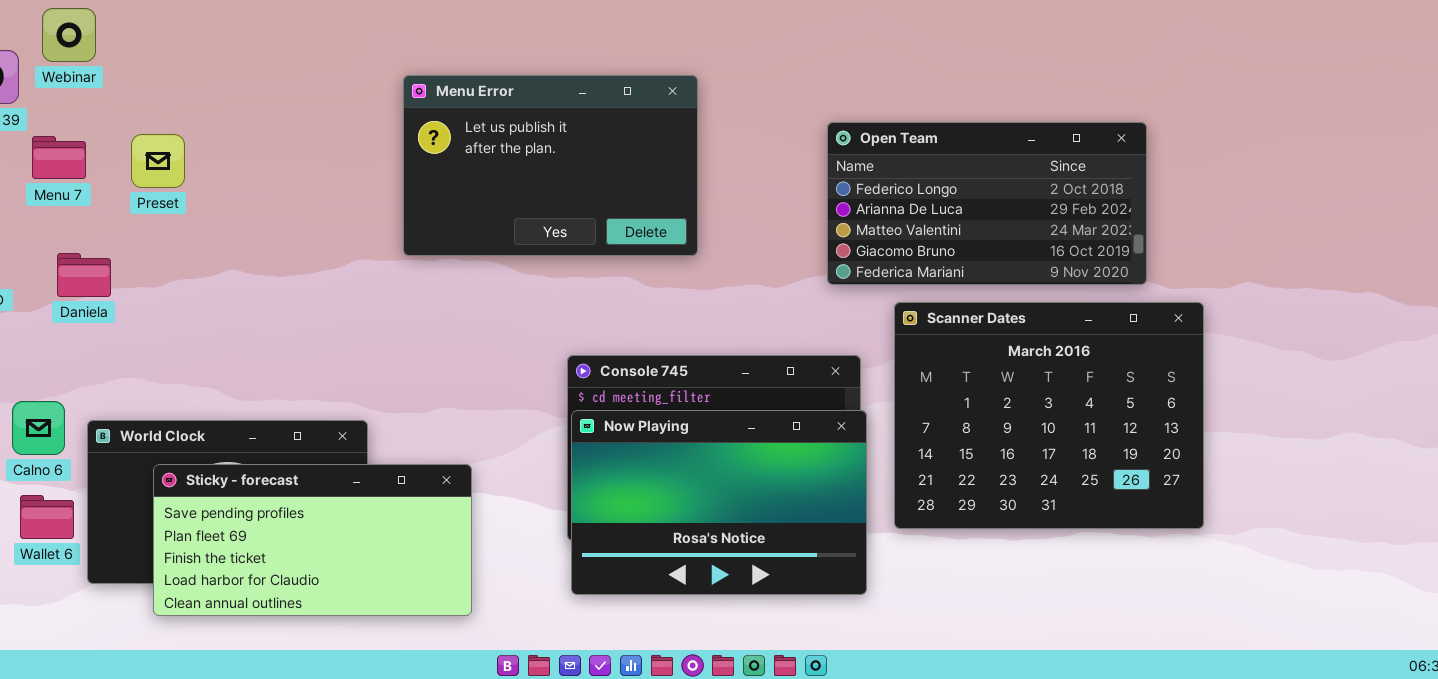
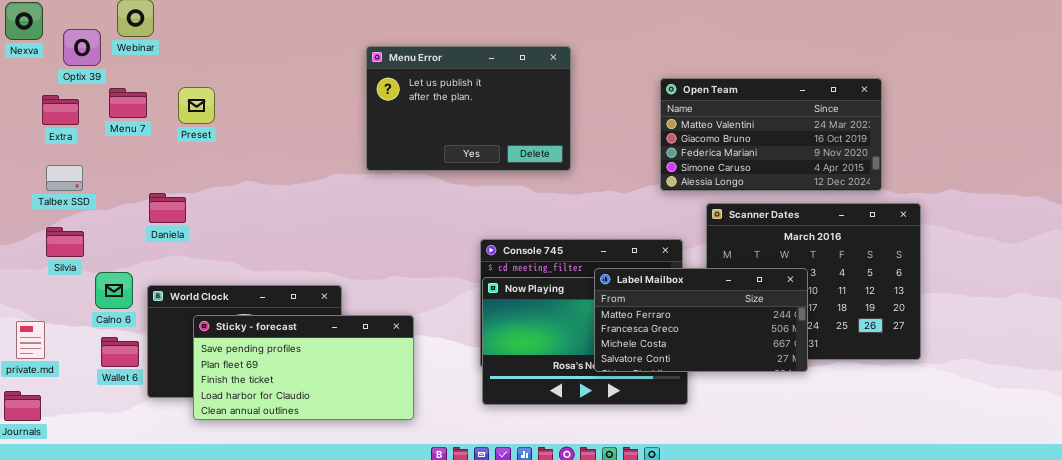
Open Team: [827,122,1147,285] -> [660,78,882,191], scrolled down 2 rows
Daniela: [57,253,111,297] -> [149,193,186,223], moved
Label Mailbox: none -> [594,268,808,372], opened

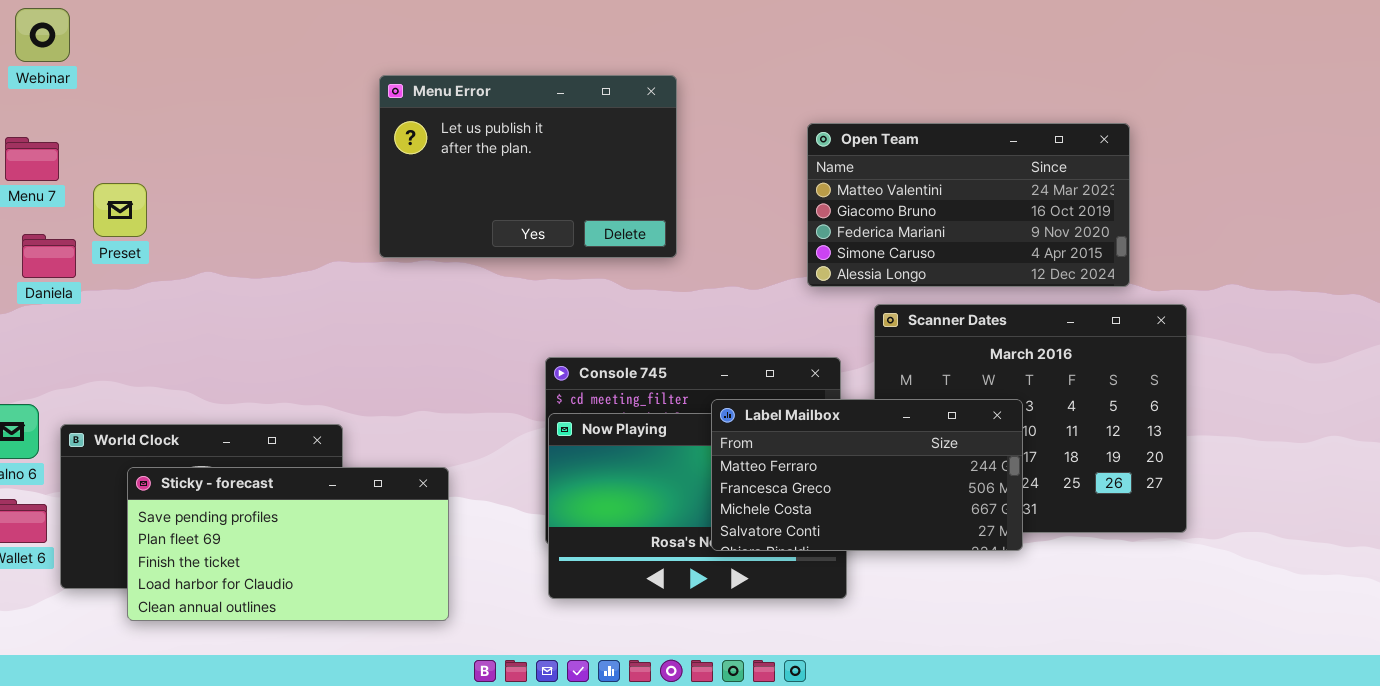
Preset: [178,87,215,124] -> [93,183,147,237], moved
Daniela: [149,193,186,223] -> [22,234,76,278], moved

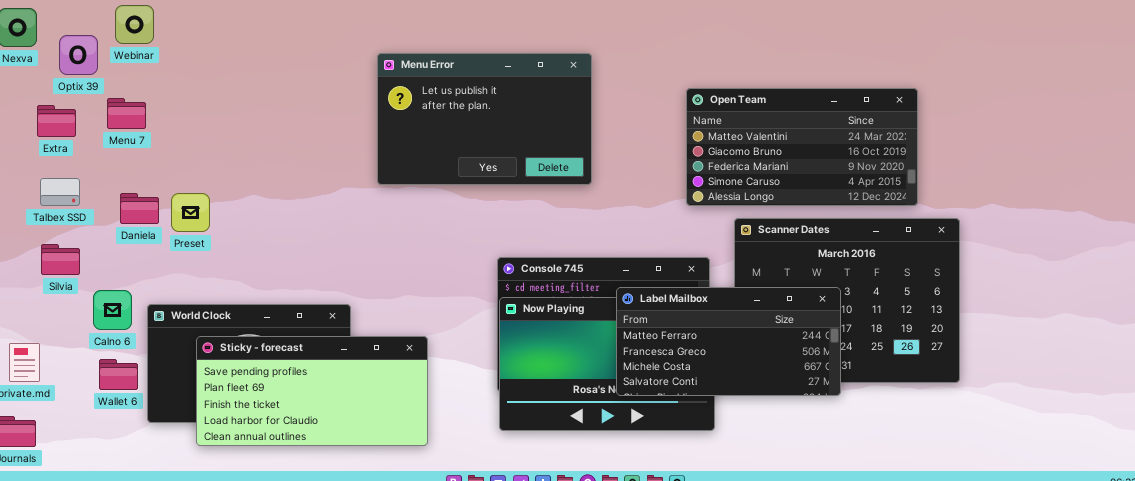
Preset: [93,183,147,237] -> [171,193,210,232], moved
Daniela: [22,234,76,278] -> [120,193,159,224], moved

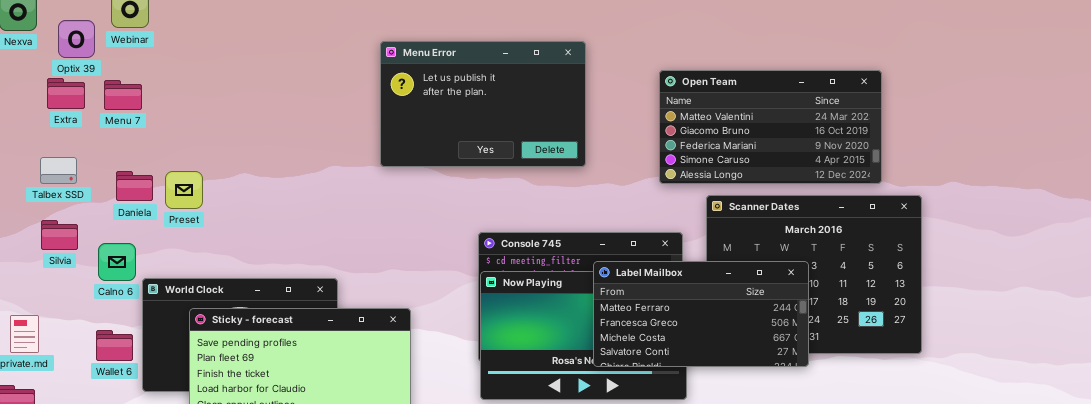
Menu Error: [377,53,592,185] -> [380,41,586,167], moved
Extra: [37,105,76,137] -> [47,78,85,109], moved
Calno 6: [93,290,132,330] -> [98,243,136,281], moved

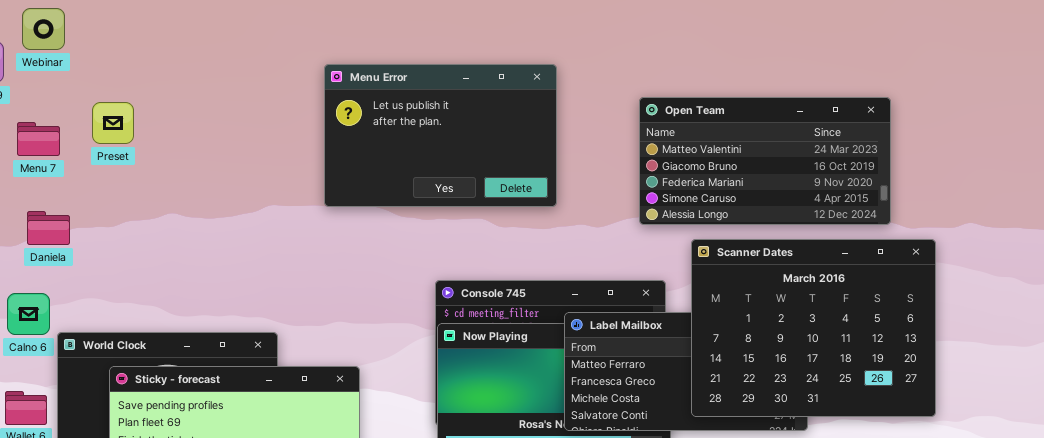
Menu 7: [104,80,142,110] -> [17,122,60,156], moved
Preset: [165,171,203,209] -> [92,102,134,144], moved
Scanner Dates: [706,195,922,354] -> [691,239,936,417], raised

